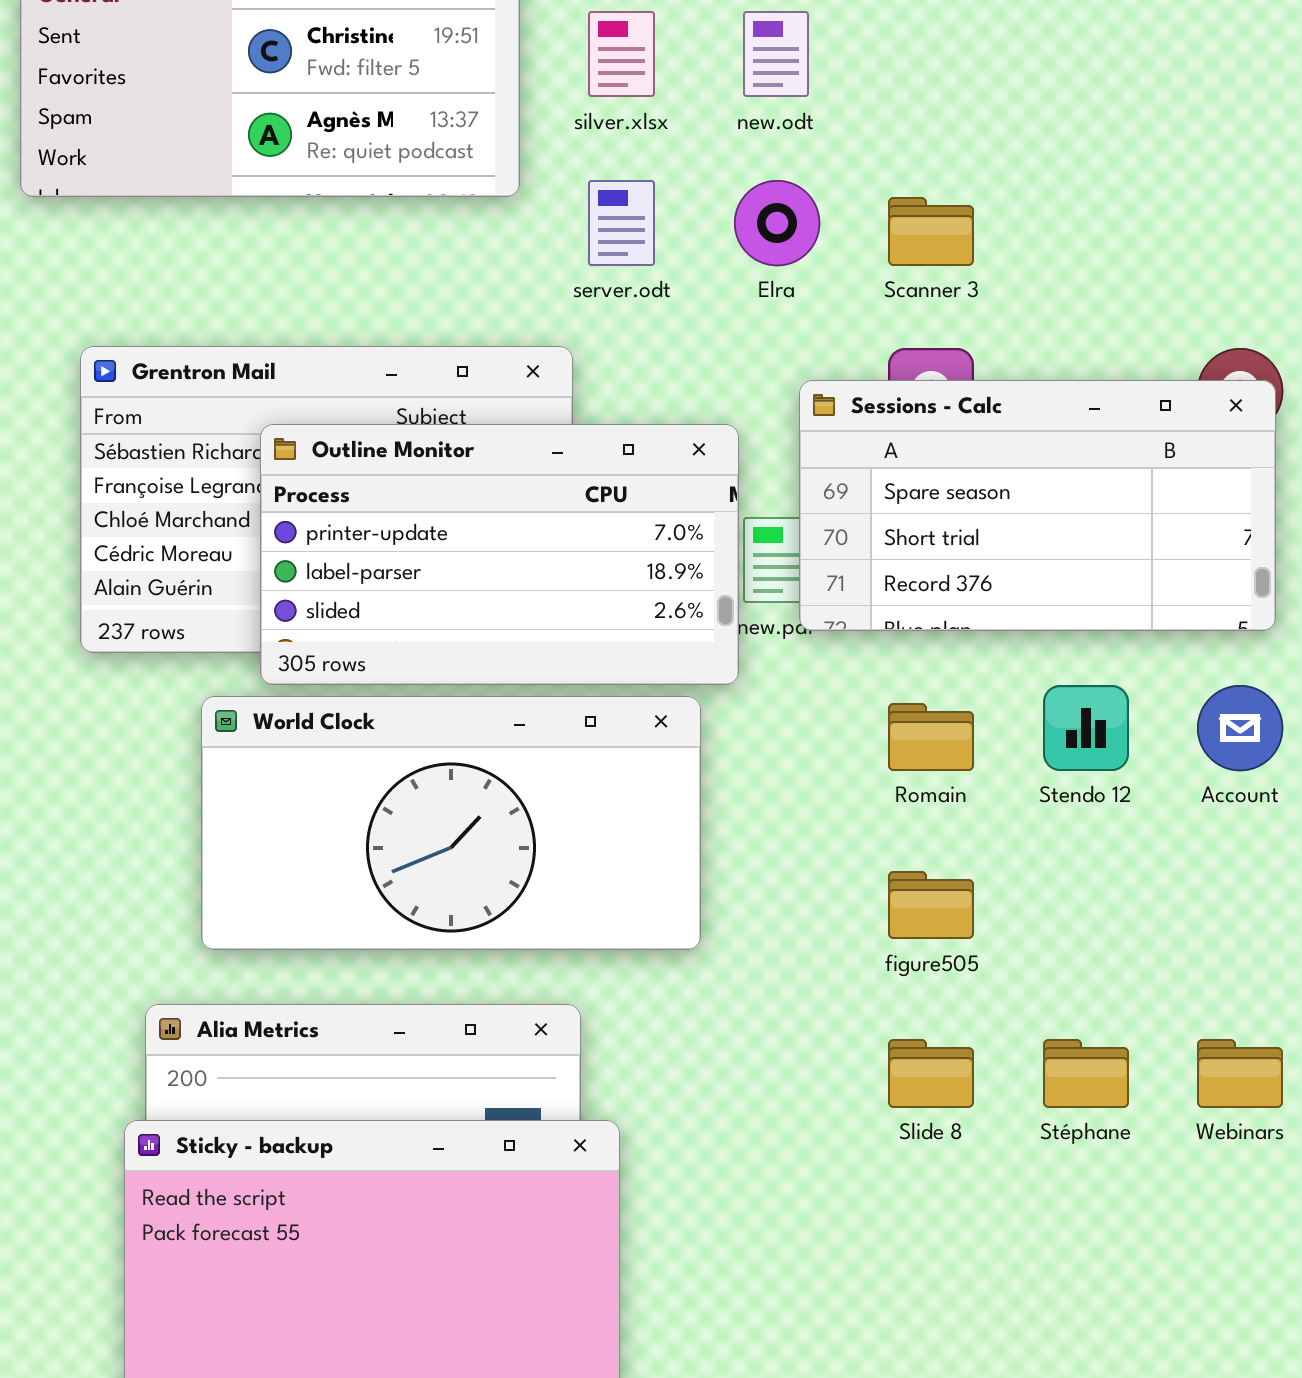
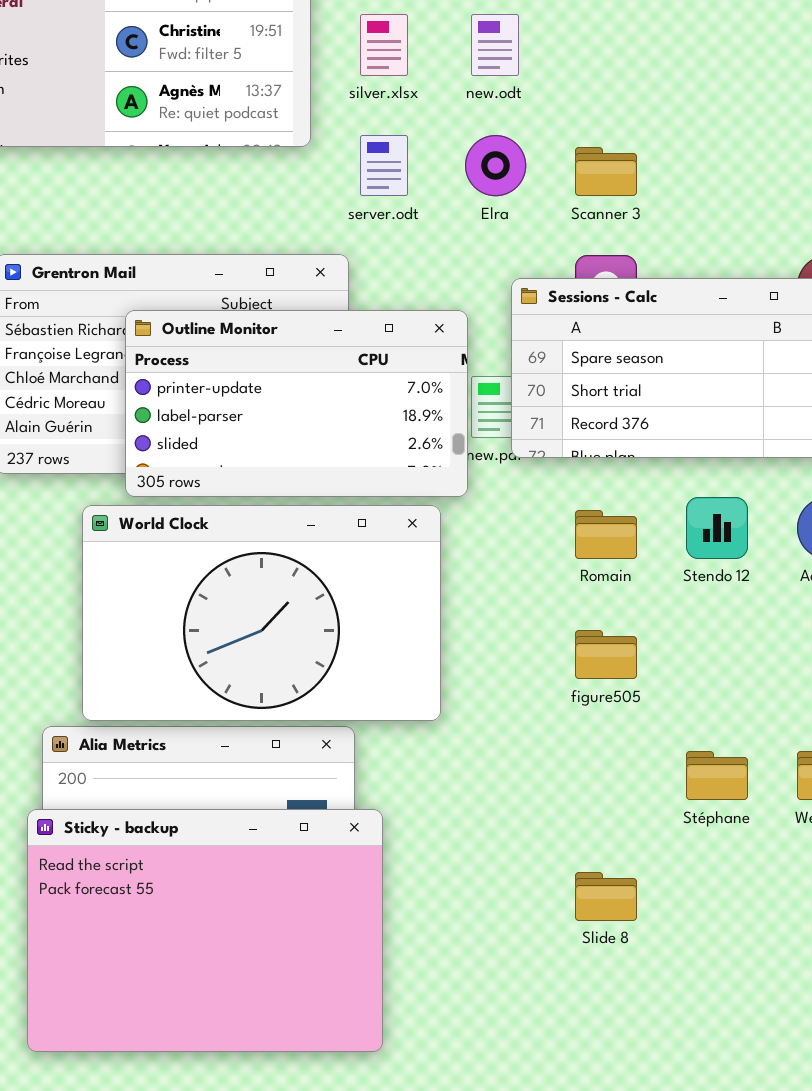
World Clock: [201,696,701,950] -> [82,505,441,721], resized
Slide 8: [888,1039,974,1108] -> [575,872,637,921], moved

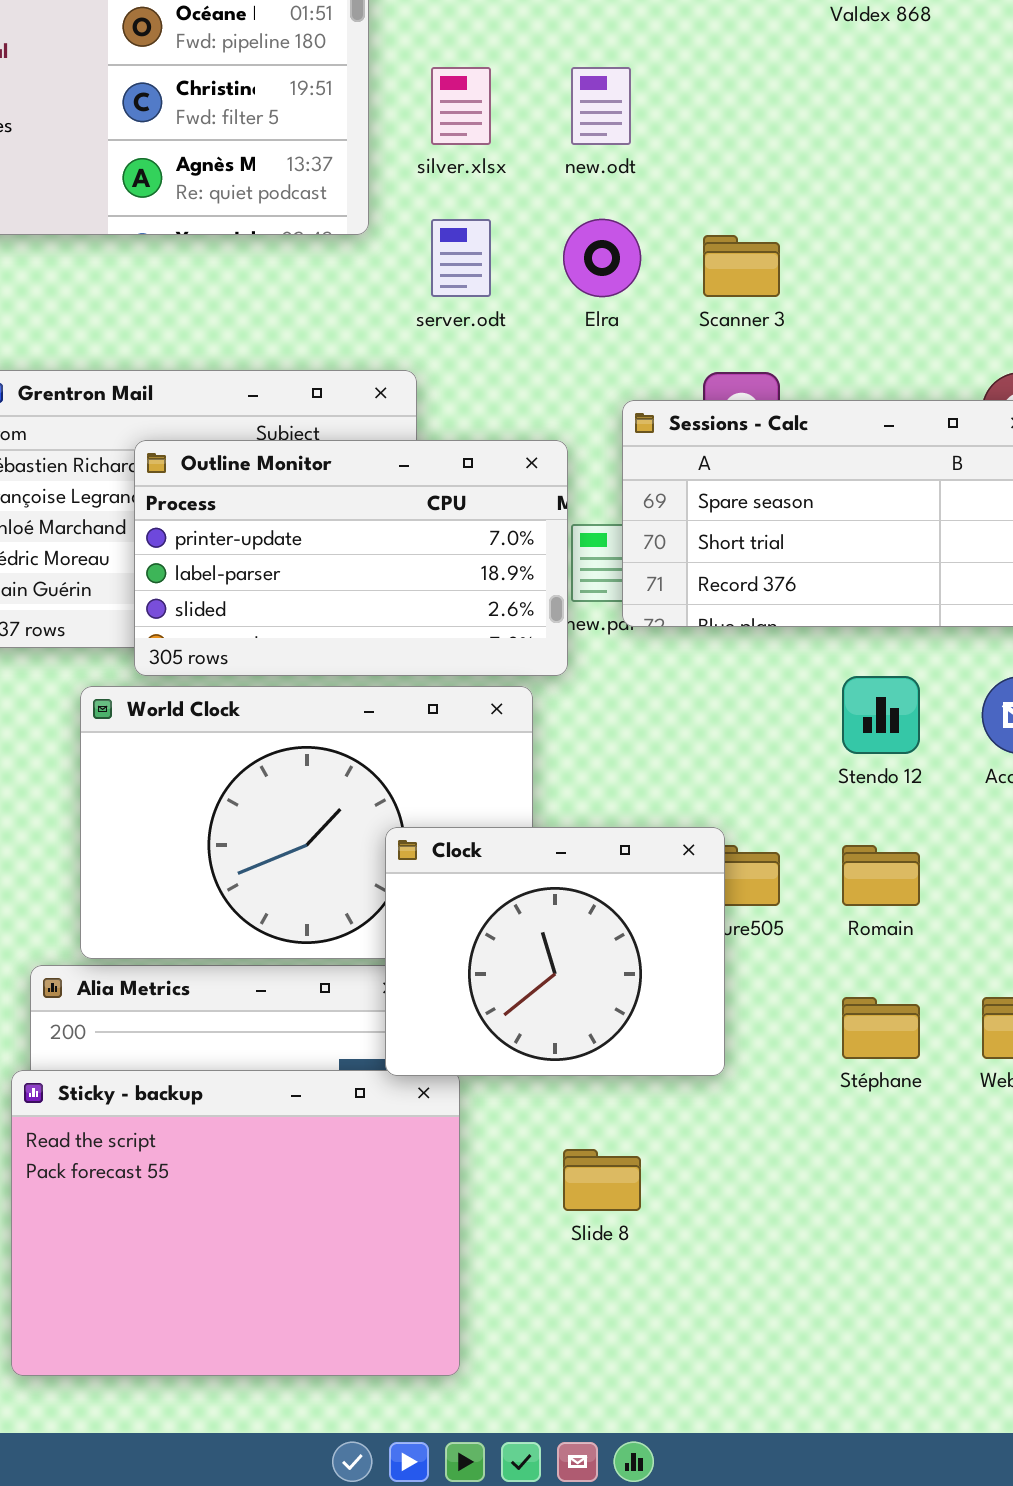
Romain: [575,510,637,559] -> [842,845,920,906], moved
Clock: none -> [385,827,725,1076], opened
Slide 8: [575,872,637,921] -> [563,1149,641,1211], moved

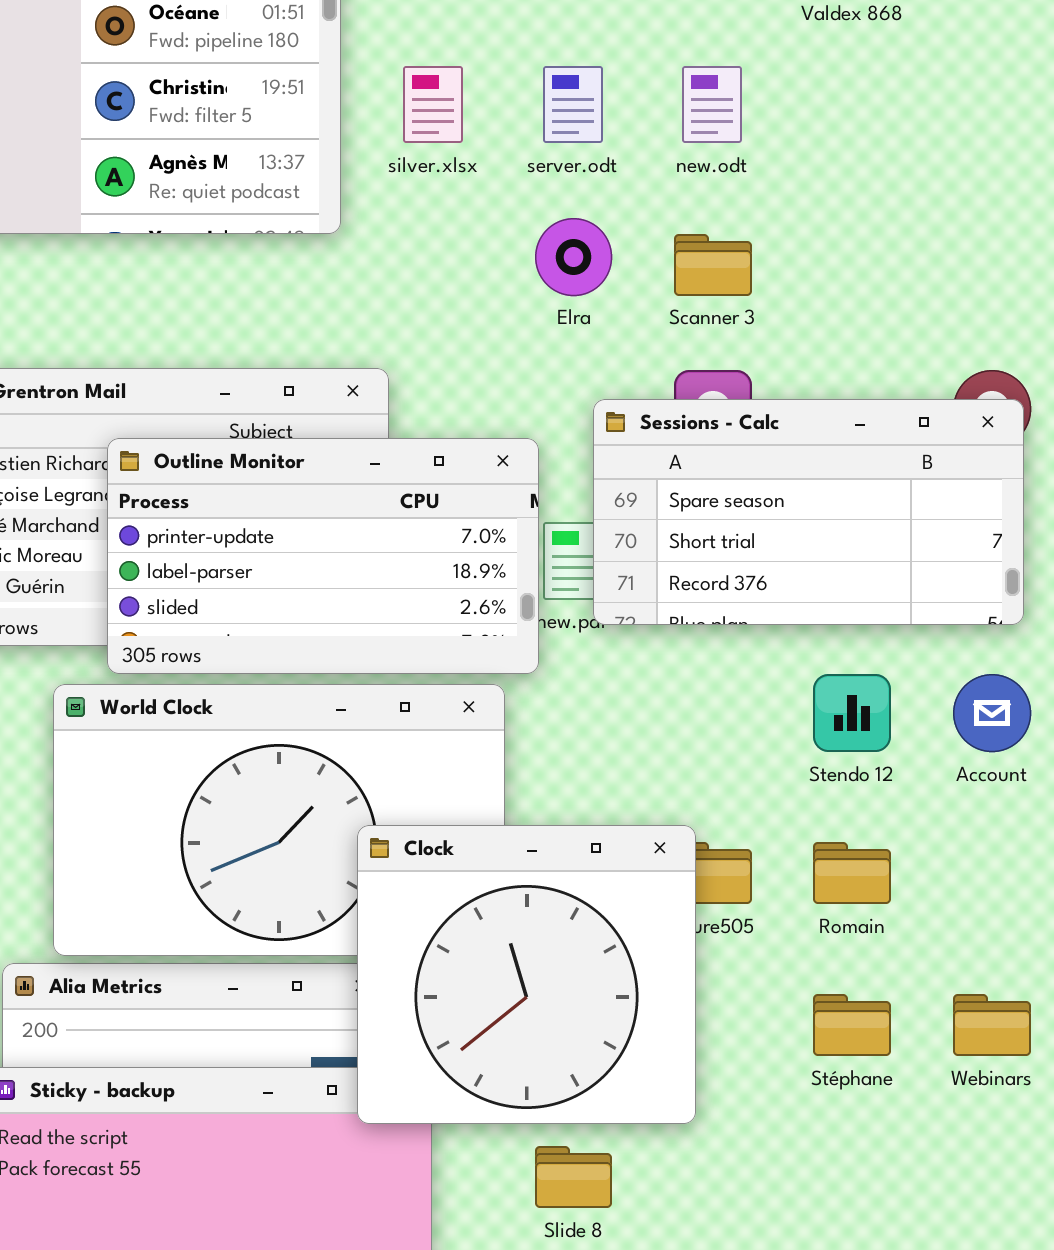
new.odt: [571,67,631,145] -> [682,66,742,143], moved
server.odt: [431,219,491,297] -> [543,66,603,143], moved
Clock: [385,827,725,1076] -> [357,825,696,1124], resized

